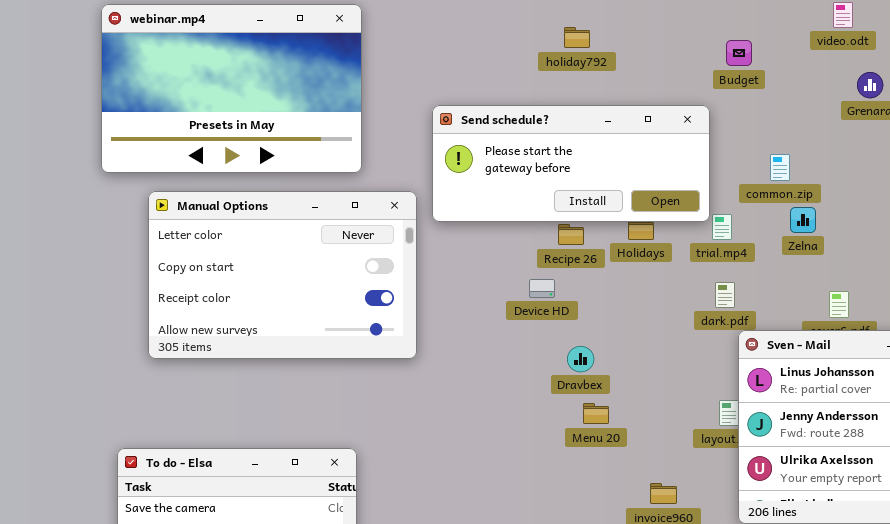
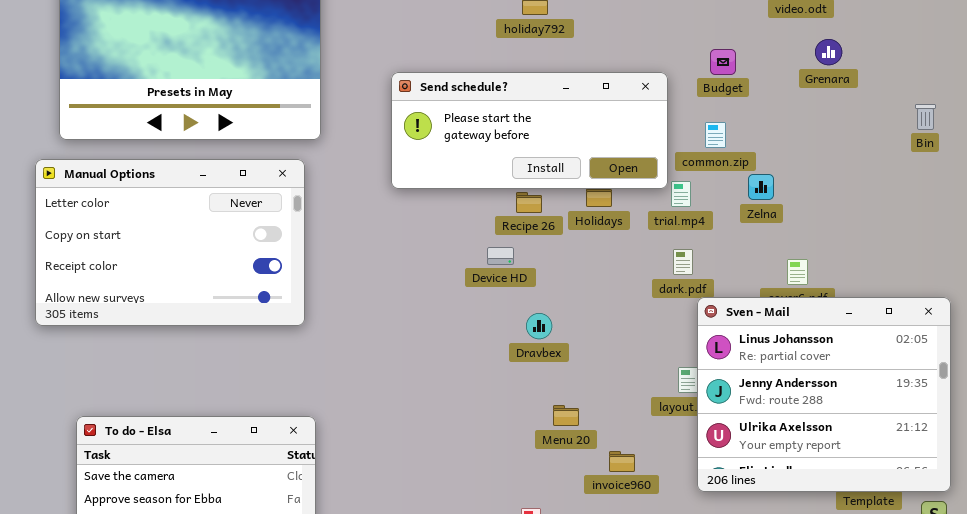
Budget: [726,40,752,66] -> [710,49,736,75], moved
common.zip: [770,154,790,181] -> [705,122,726,148], moved
Manual Options: [148,191,417,359] -> [35,159,305,326], moved
Menu 20: [583,403,609,424] -> [553,405,579,426], moved

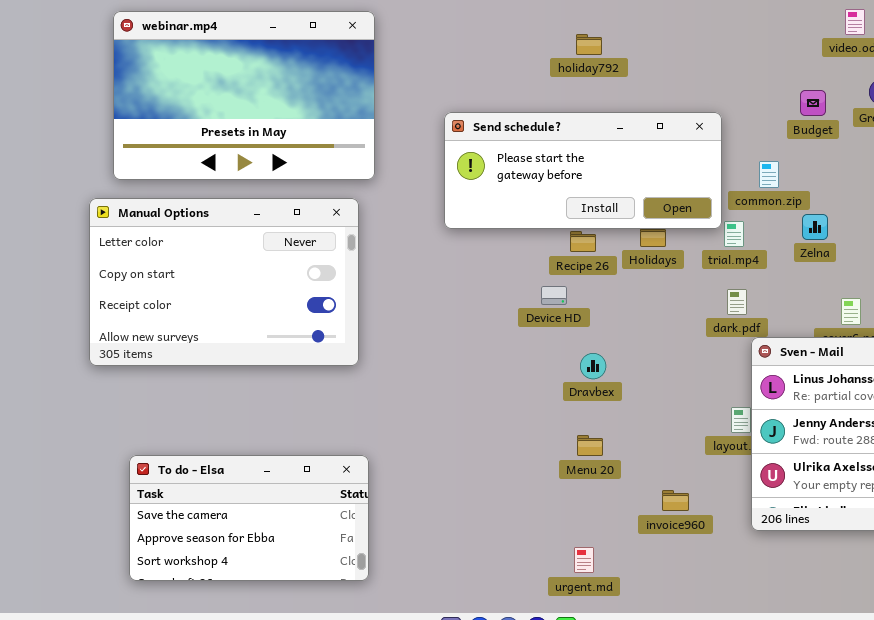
Budget: [710,49,736,75] -> [800,90,826,116], moved
Menu 20: [553,405,579,426] -> [577,435,603,456], moved

